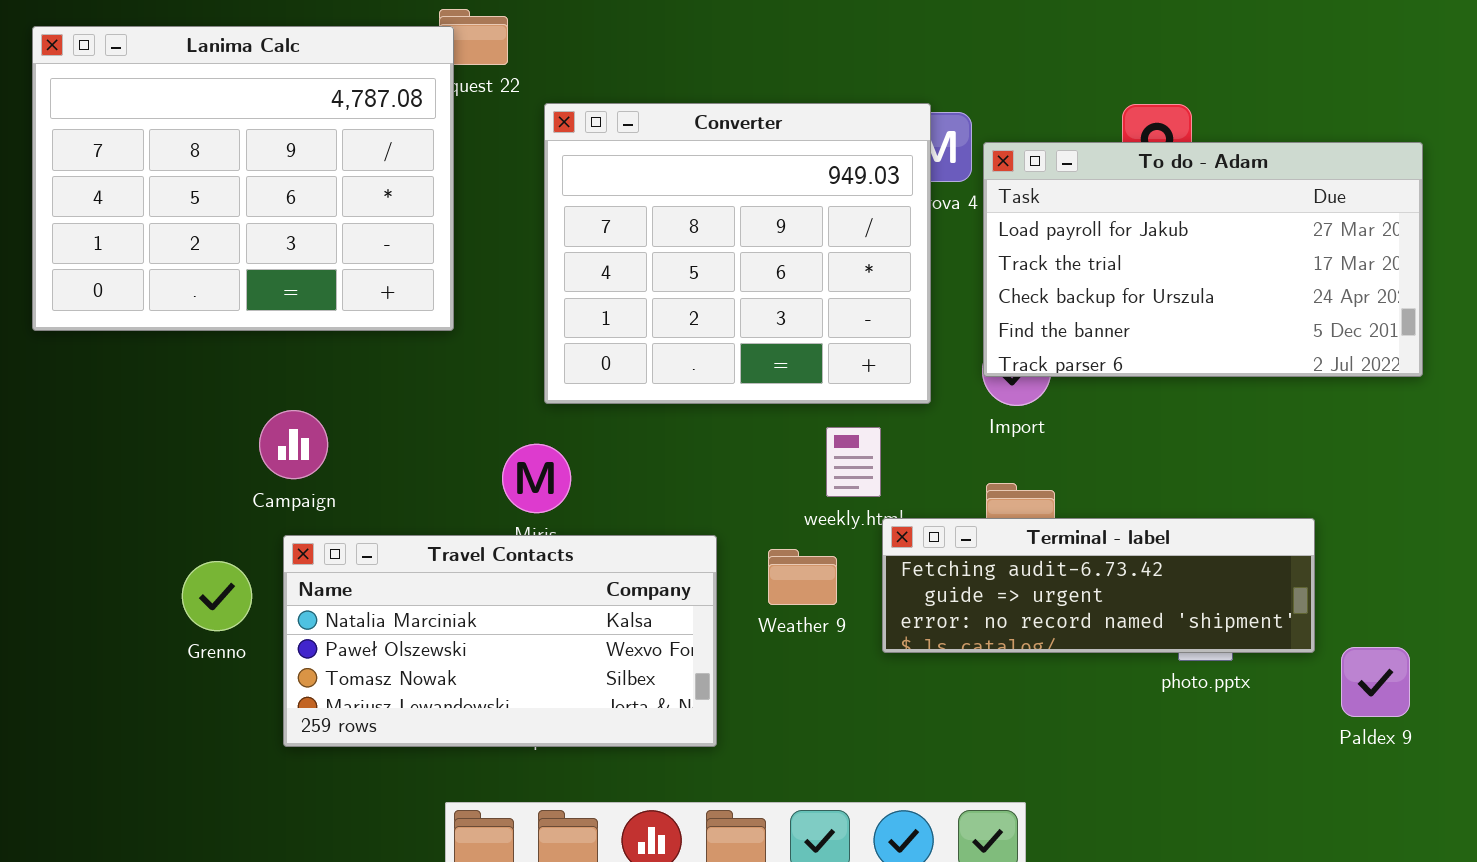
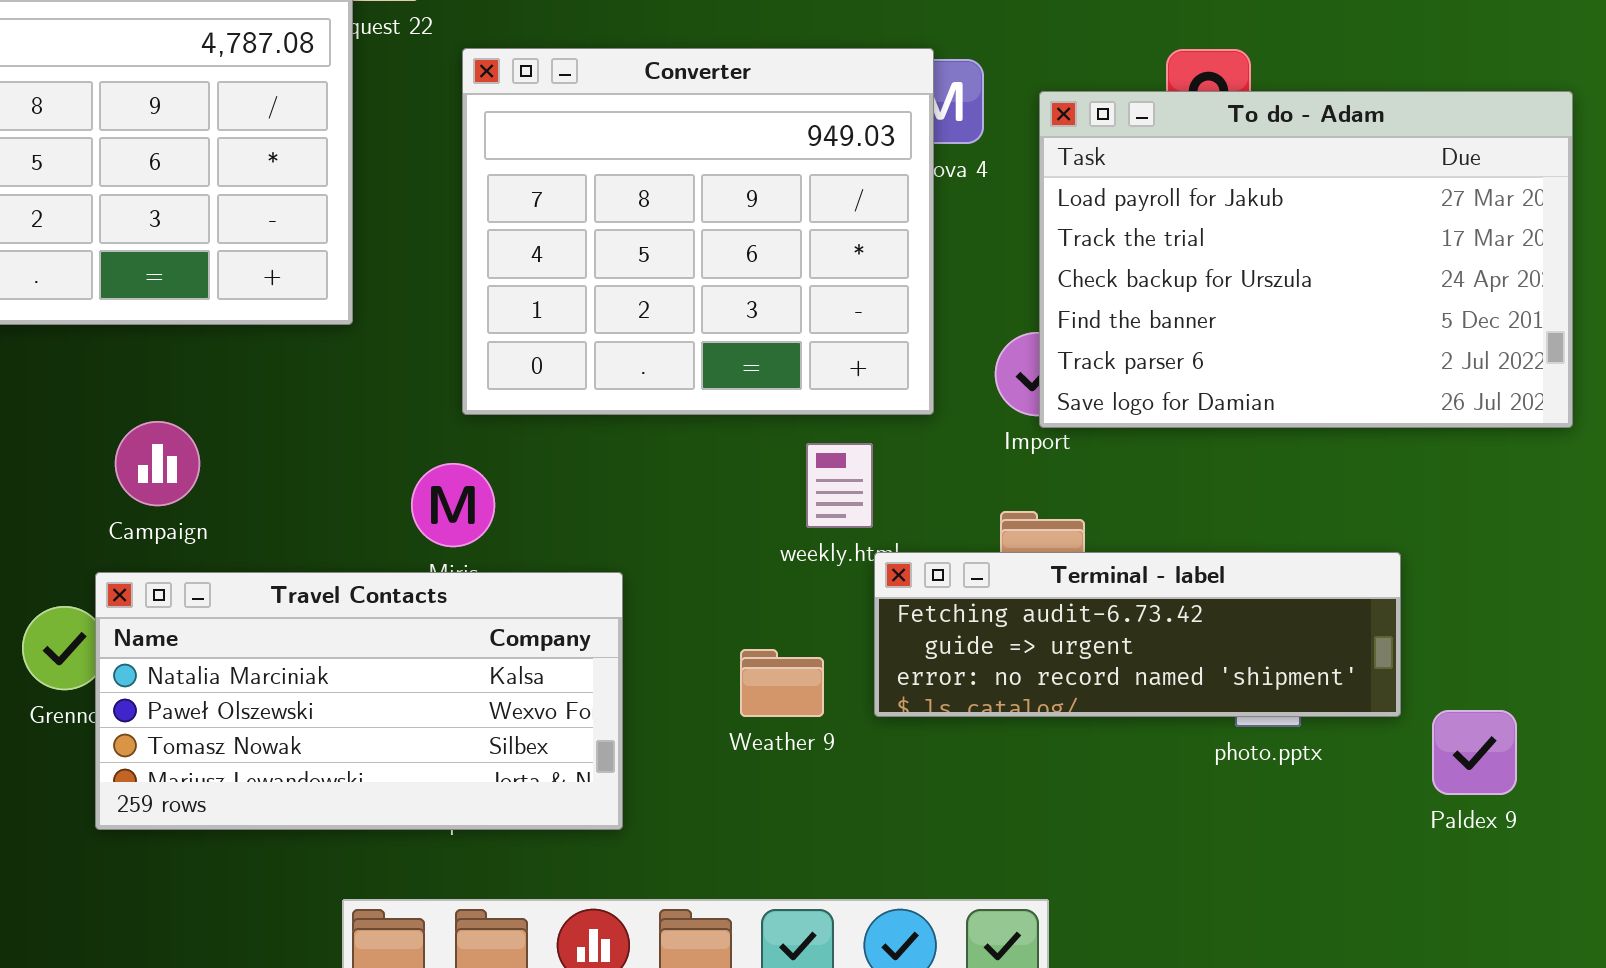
To do - Adam: [983,142,1423,377] -> [1039,91,1573,428], moved, resized
Travel Contacts: [283,535,717,747] -> [95,572,623,830], moved
Weather 9: [768,549,837,605] -> [740,649,824,717], moved

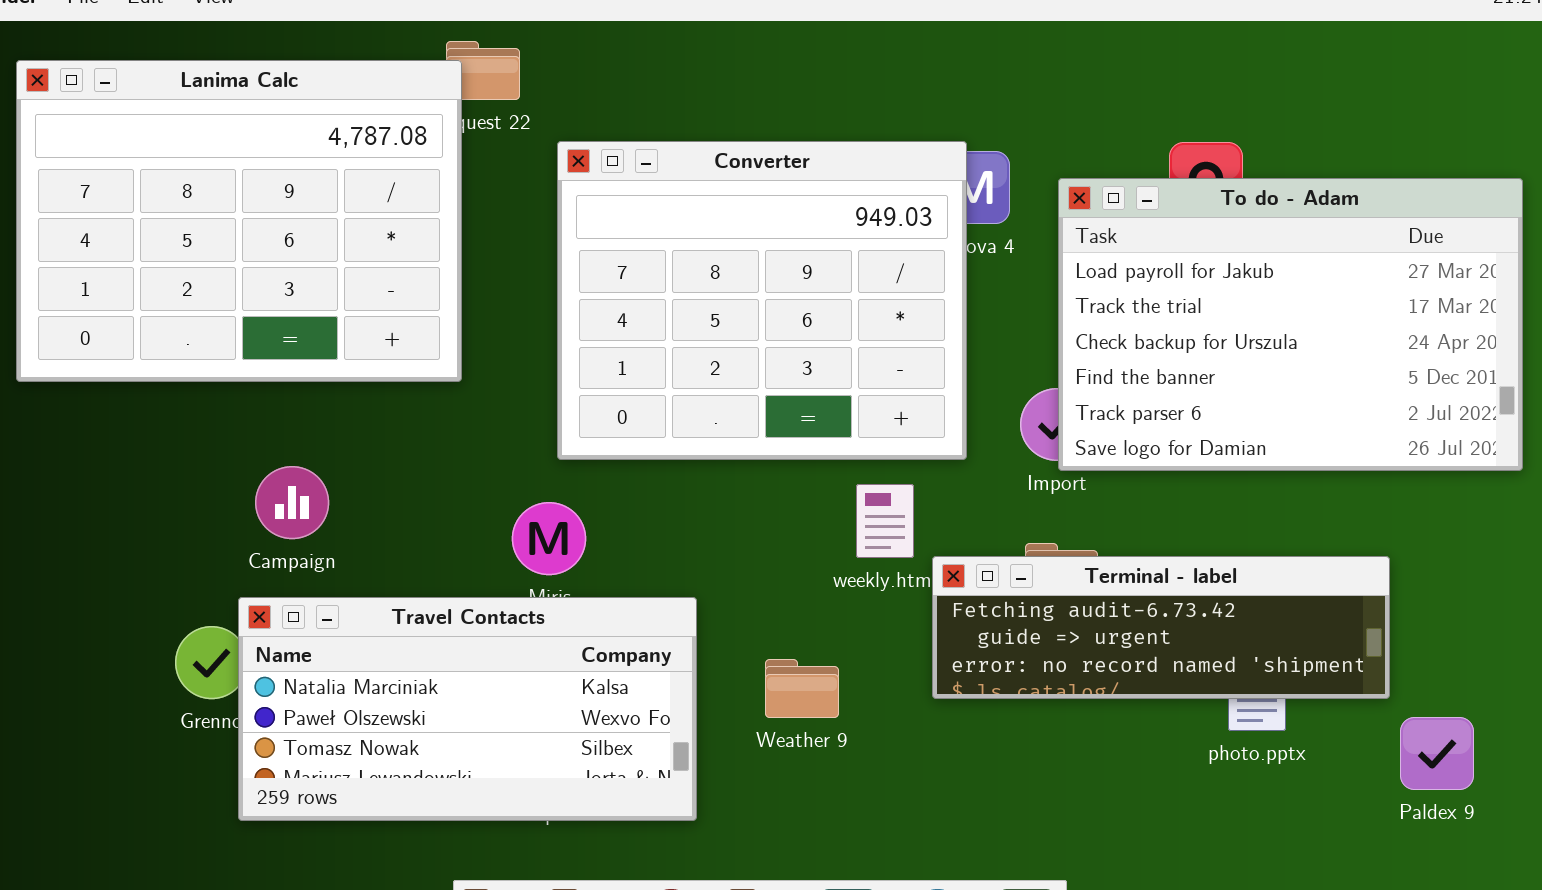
Terminal - label: [874,552,1401,717] -> [932,556,1390,699], moved
Weather 9: [740,649,824,717] -> [765,659,839,718], moved

